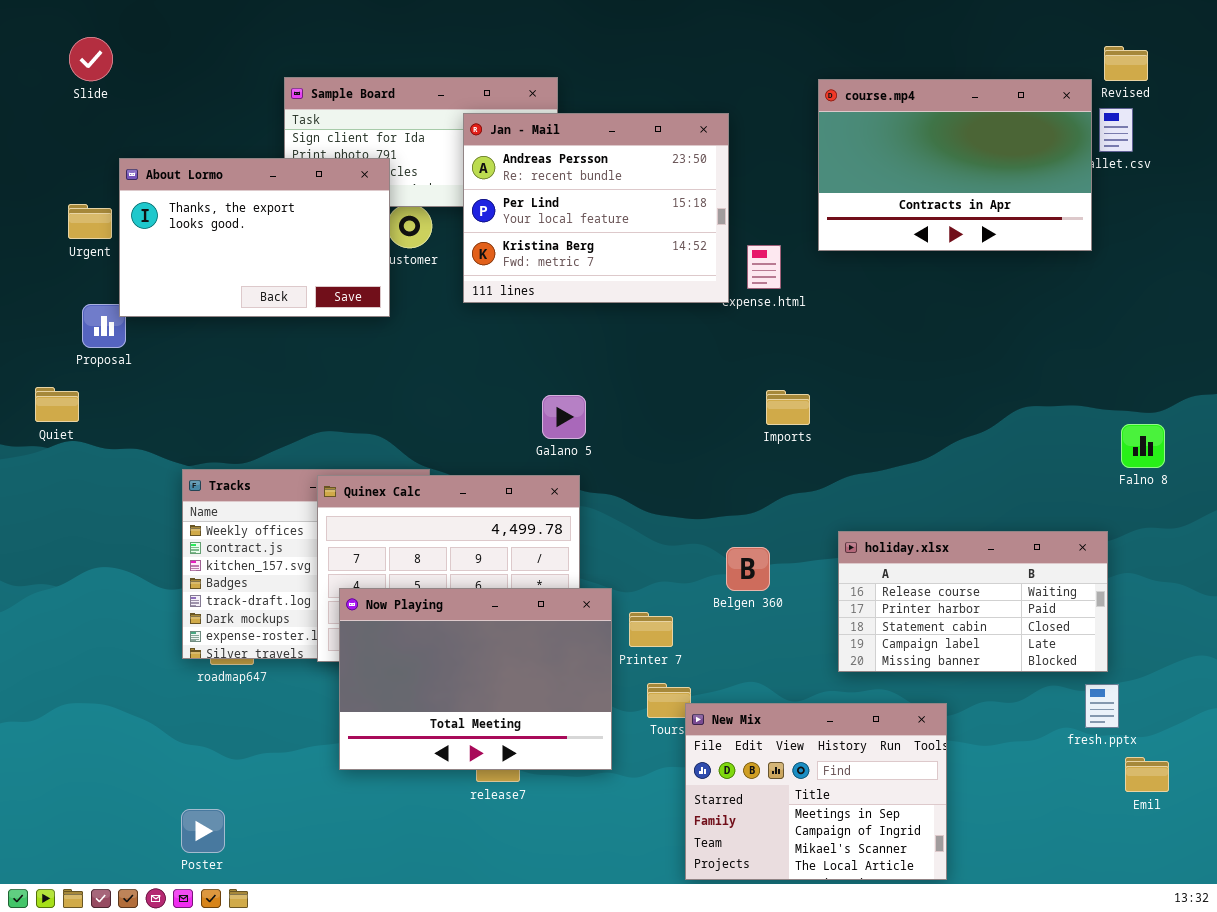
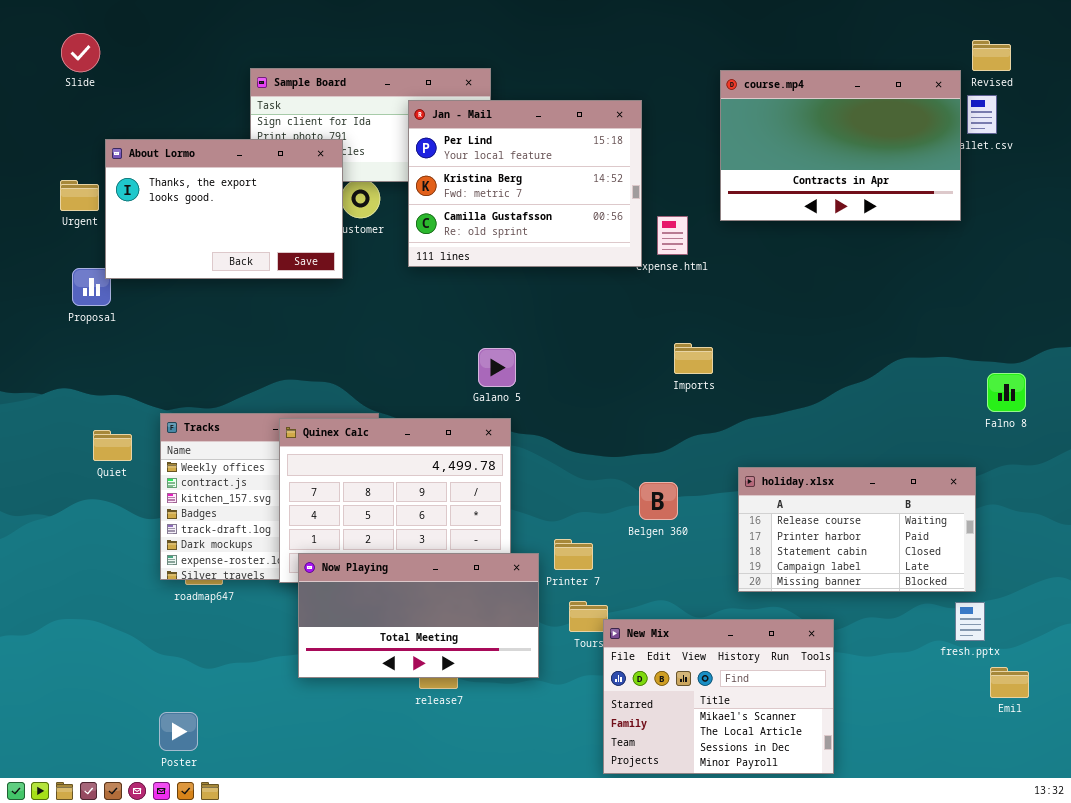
Jan - Mail: [463,113,729,303] -> [408,100,642,267], scrolled down 1 row
Quiet: [35,387,79,422] -> [93,430,132,461], moved
Now Playing: [339,588,612,770] -> [298,553,539,678], resized
New Mix: [685,703,947,880] -> [603,619,834,774], scrolled down 2 rows

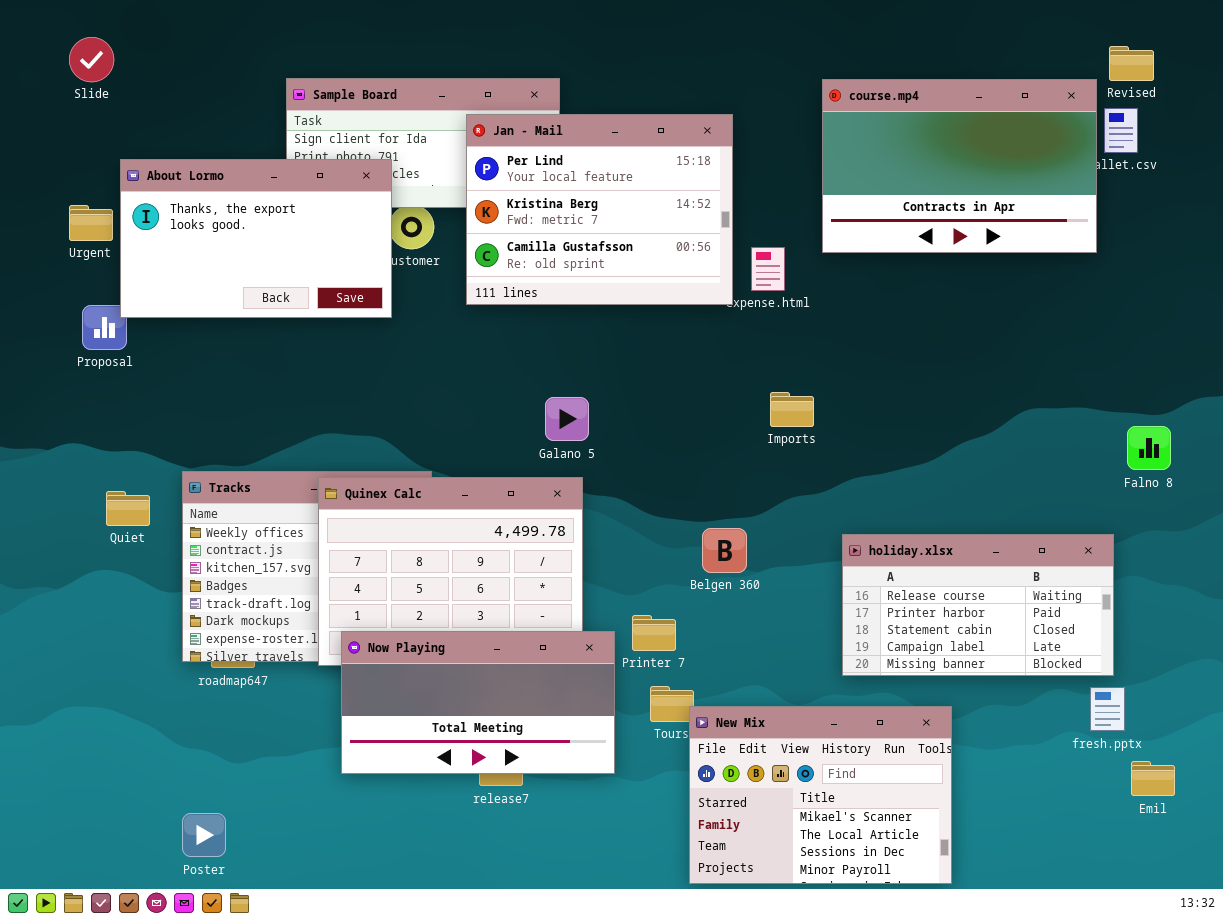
Belgen 360: [639,482,678,520] -> [702,528,747,573], moved

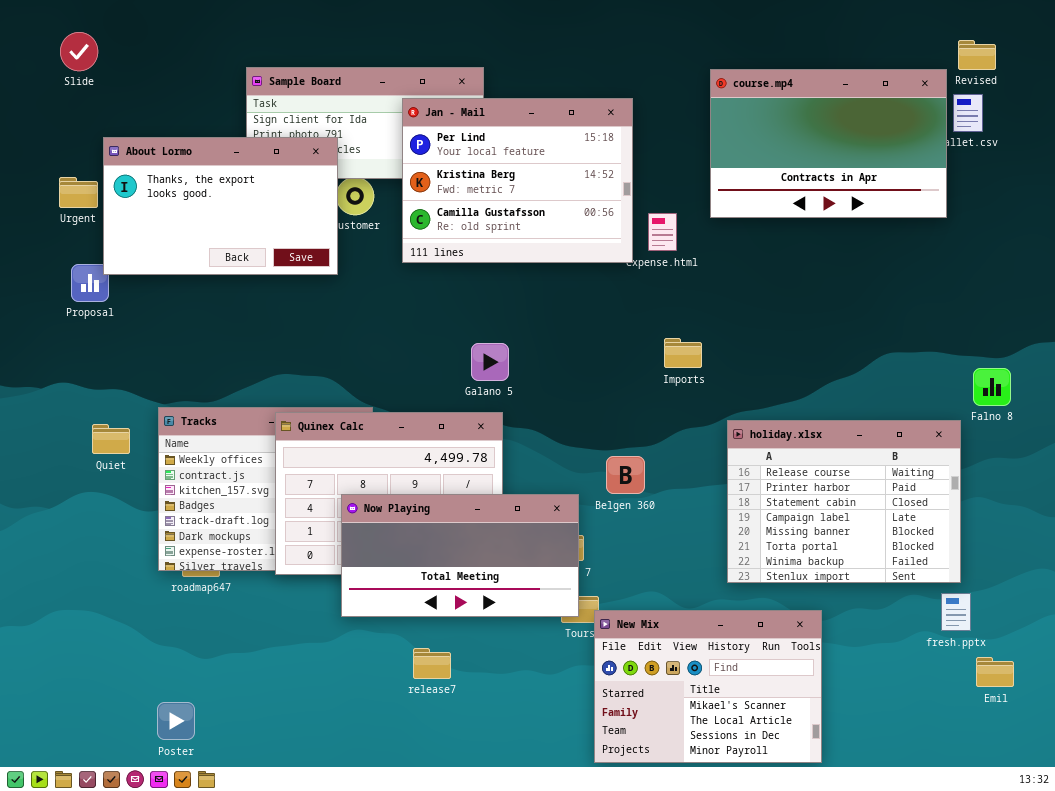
holiday.xlsx: [842,534,1114,676] -> [727,420,961,583], resized
Now Playing: [341,631,615,774] -> [341,494,579,617], moved

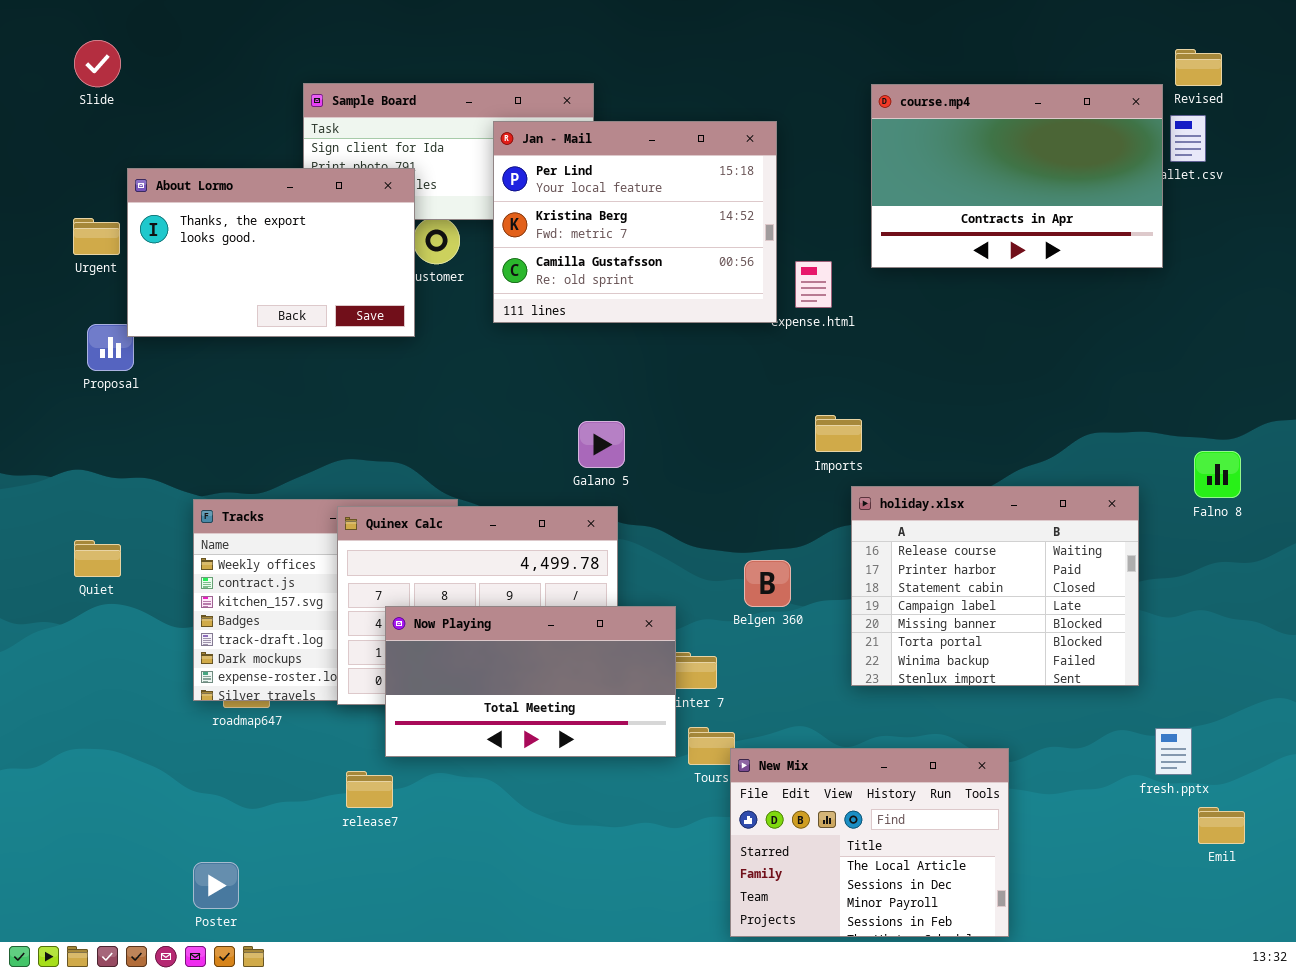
holiday.xlsx: [727,420,961,583] -> [851,486,1139,686], moved
Quiet: [92,424,130,454] -> [74,540,121,577], moved
Now Playing: [341,494,579,617] -> [385,606,676,757], moved
New Mix: [594,610,822,763] -> [730,748,1009,937], scrolled down 1 row
release7: [413,648,451,679] -> [346,771,393,808], moved

